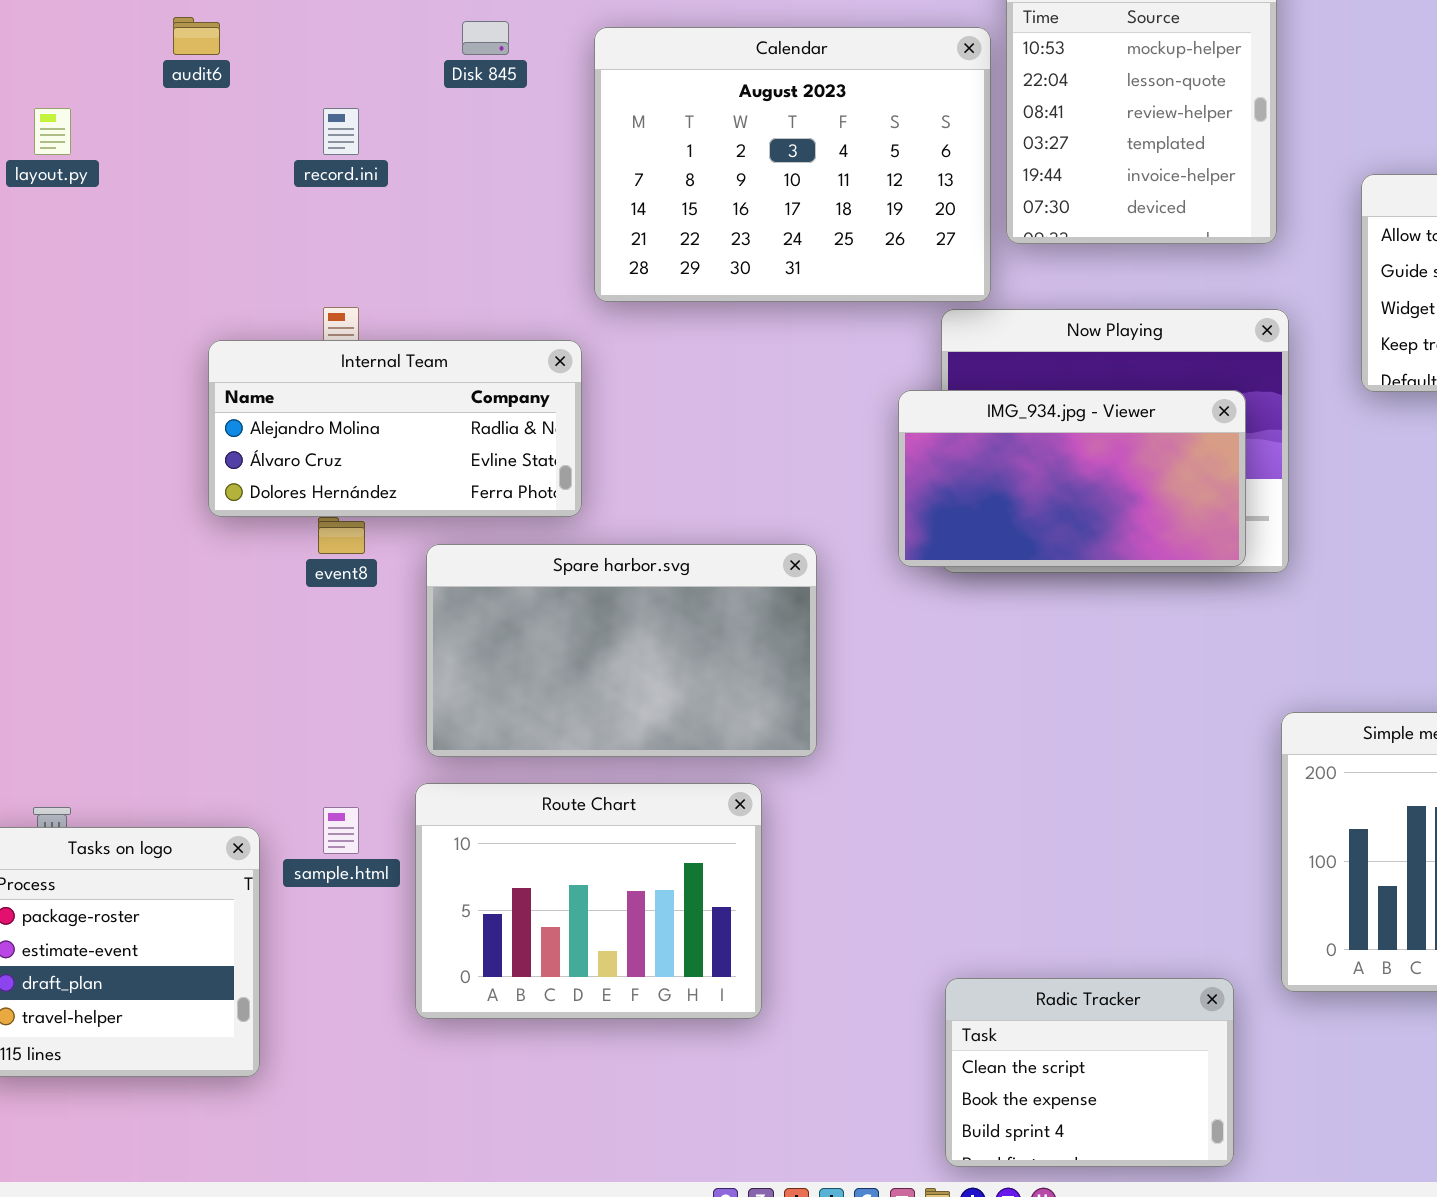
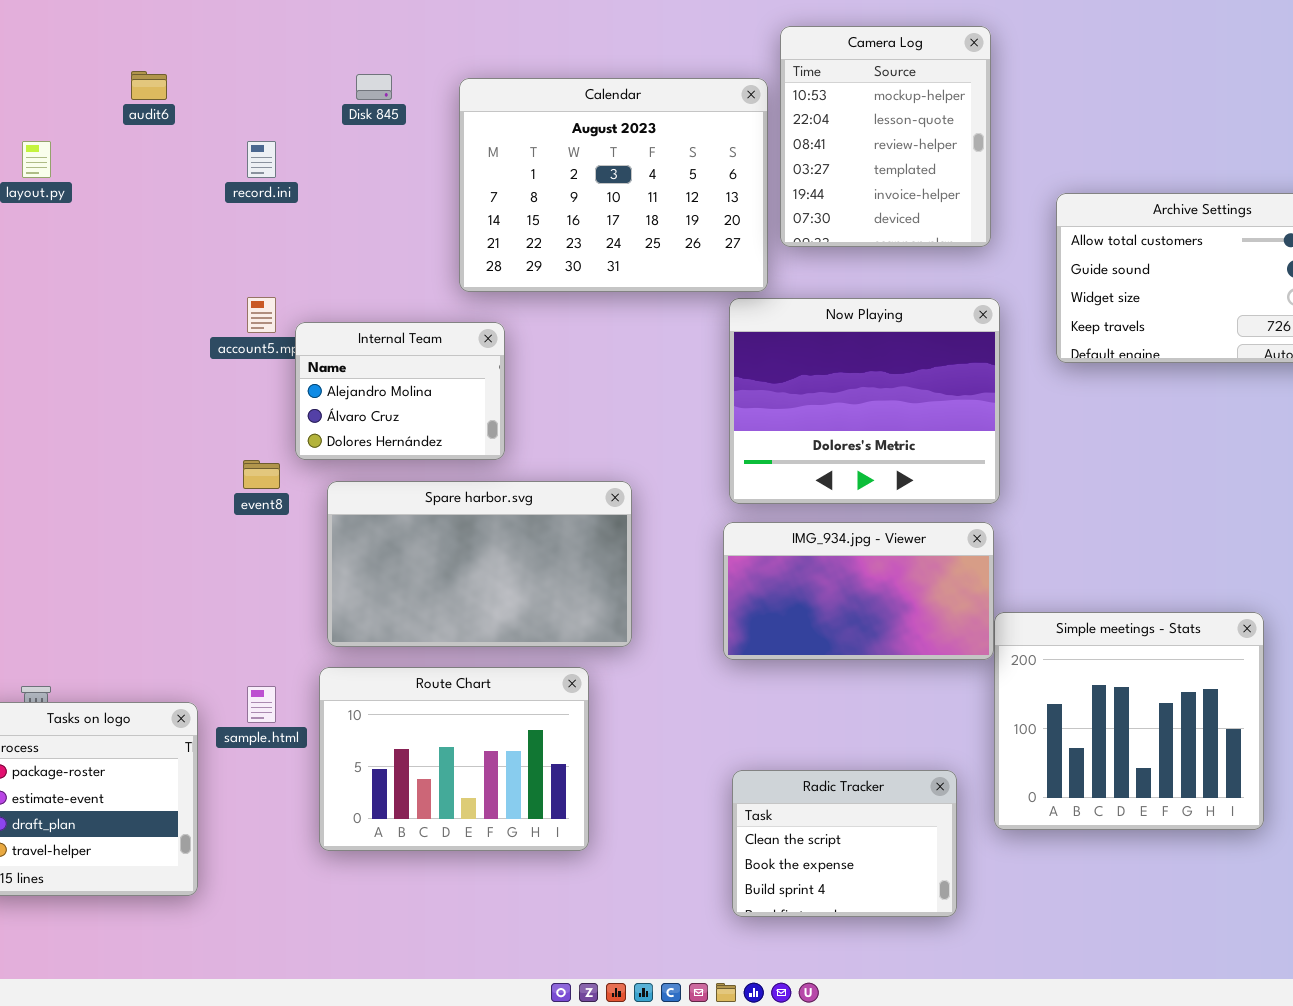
Internal Team: [208,340,582,517] -> [295,322,505,460], moved, resized
IMG_934.jpg - Viewer: [898,390,1246,567] -> [723,522,994,660], moved
Radic Tracker: [945,978,1234,1167] -> [732,770,957,917], moved

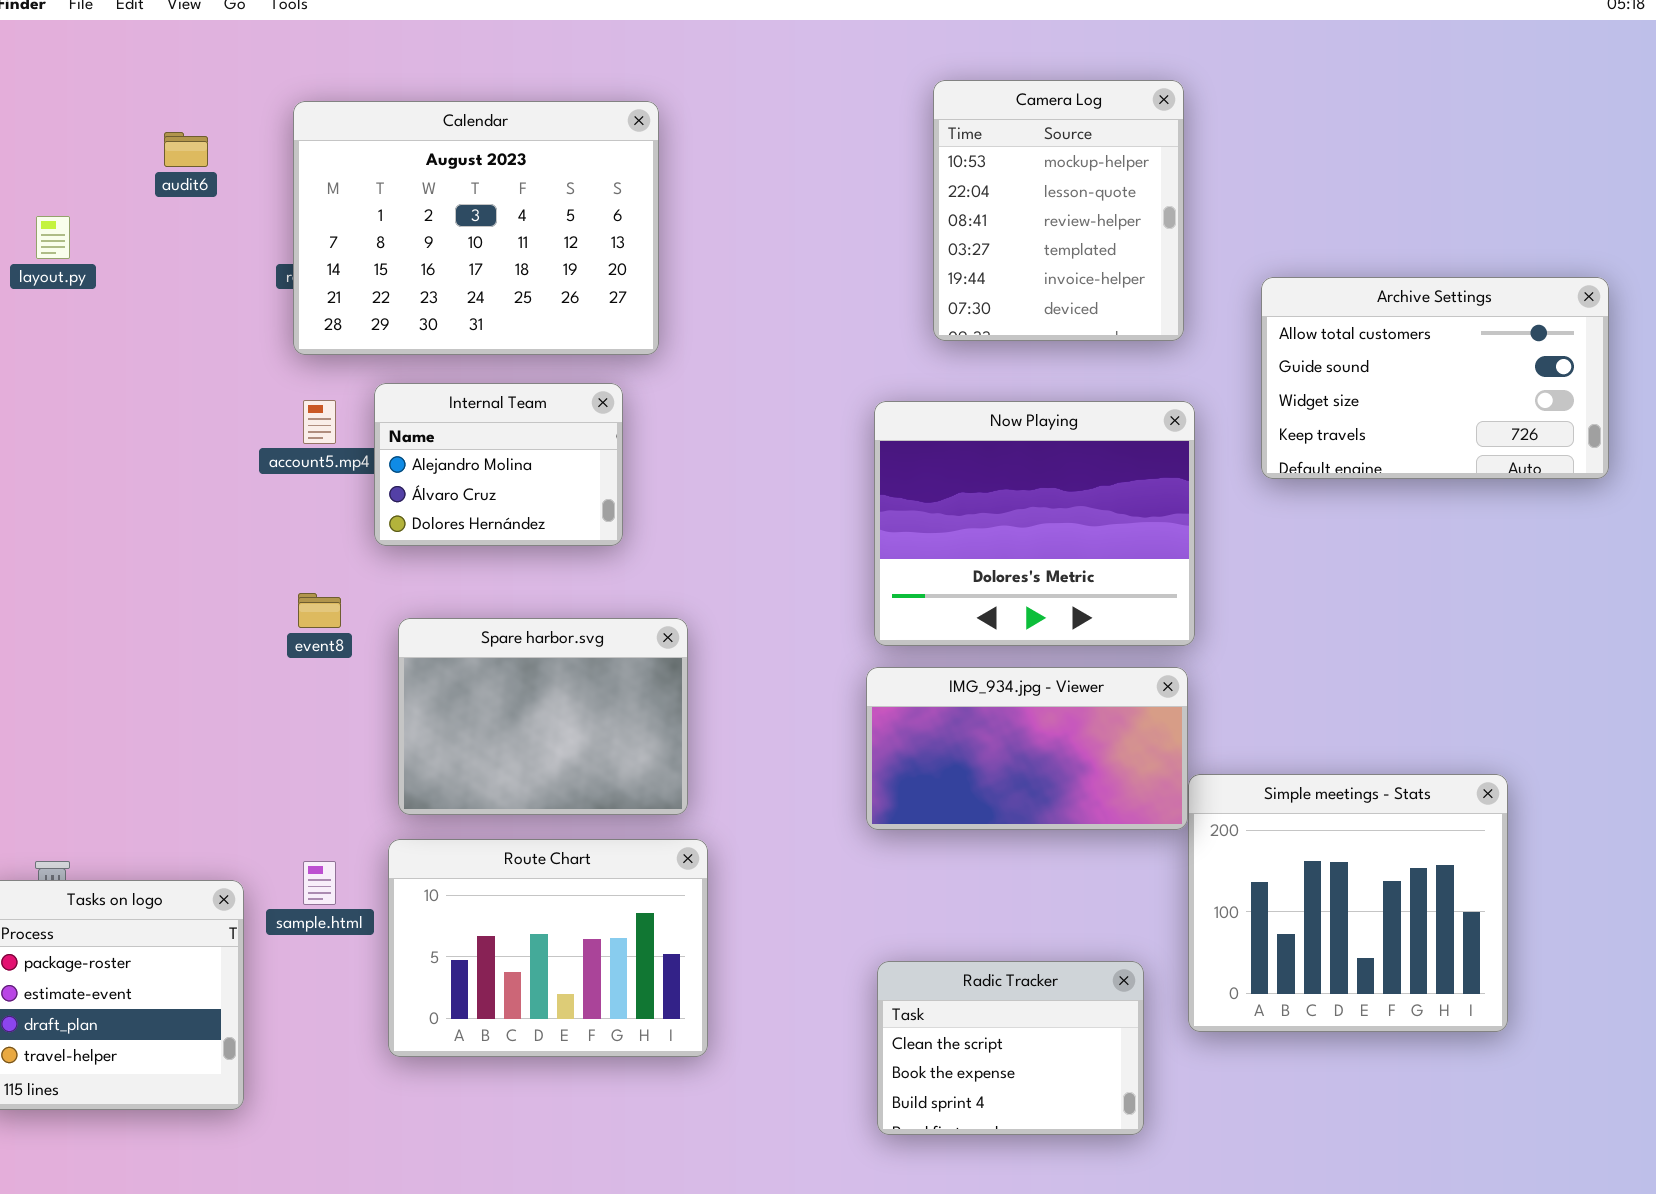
Calendar: [459,78,768,292] -> [293,101,659,355], moved
Internal Team: [295,322,505,460] -> [374,383,623,546], moved
Spare harbor.svg: [327,481,632,647] -> [398,618,688,815], resized

